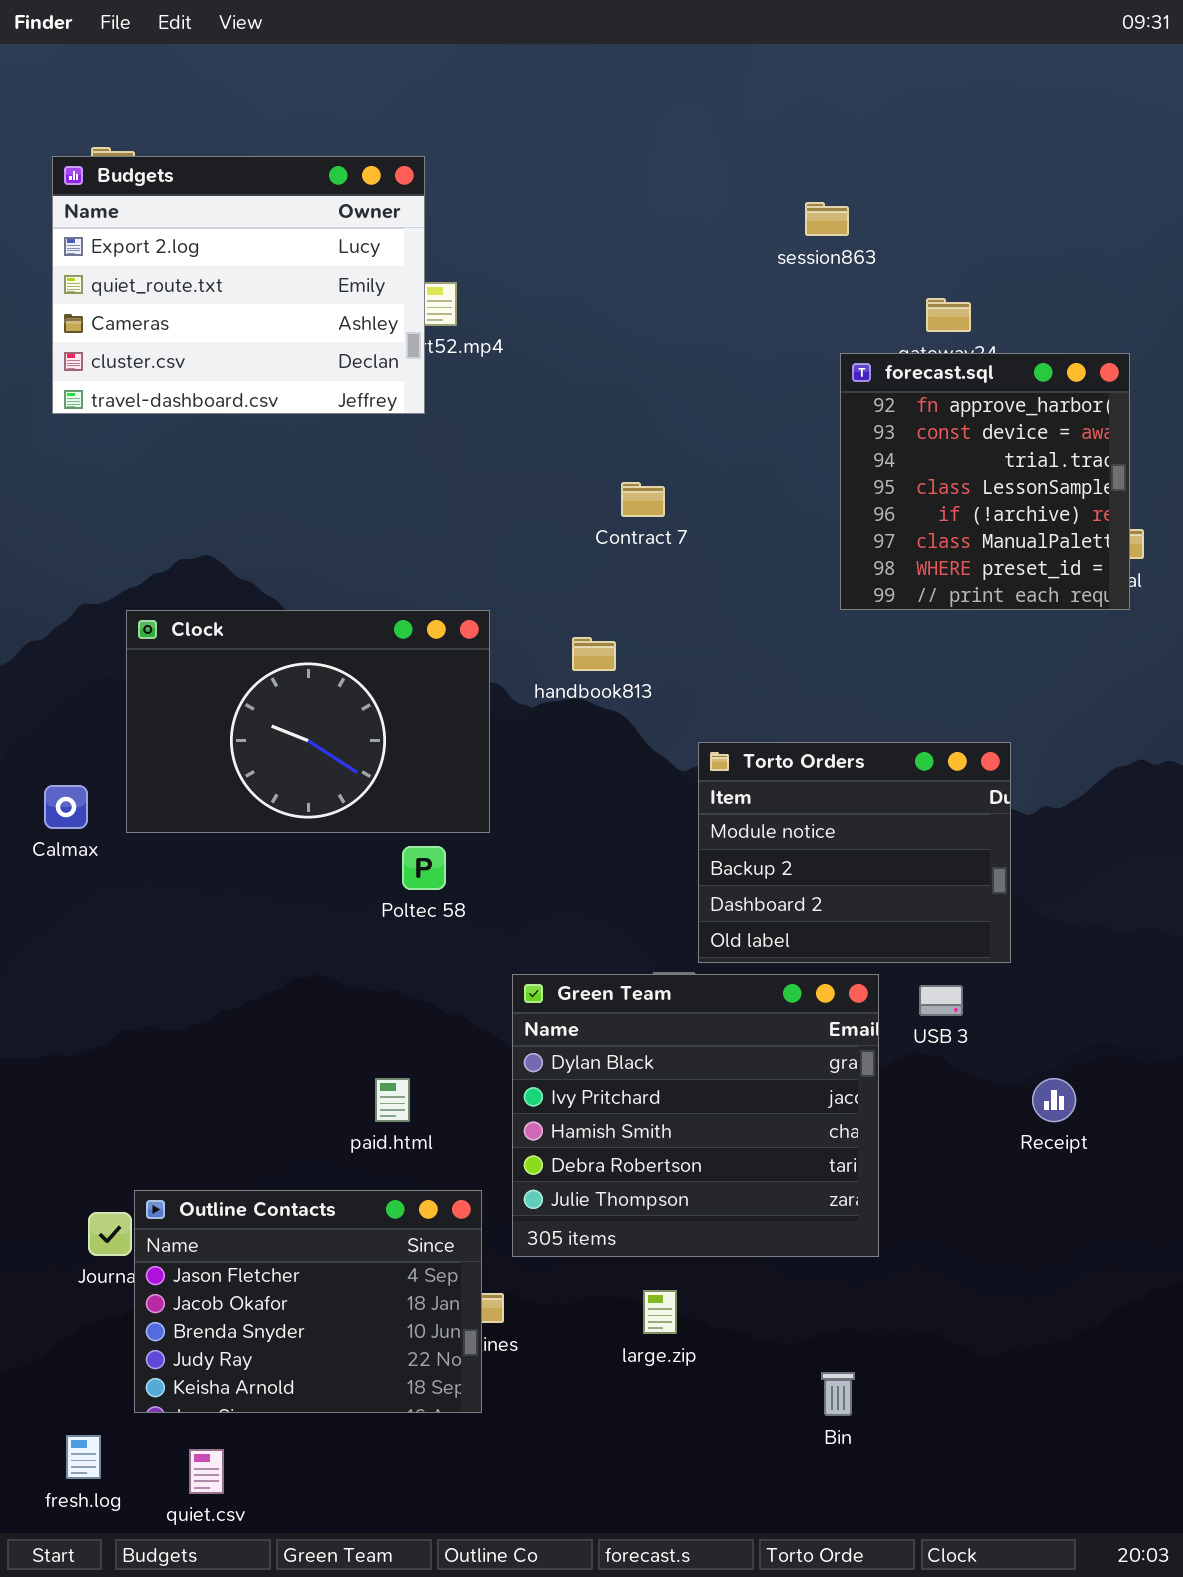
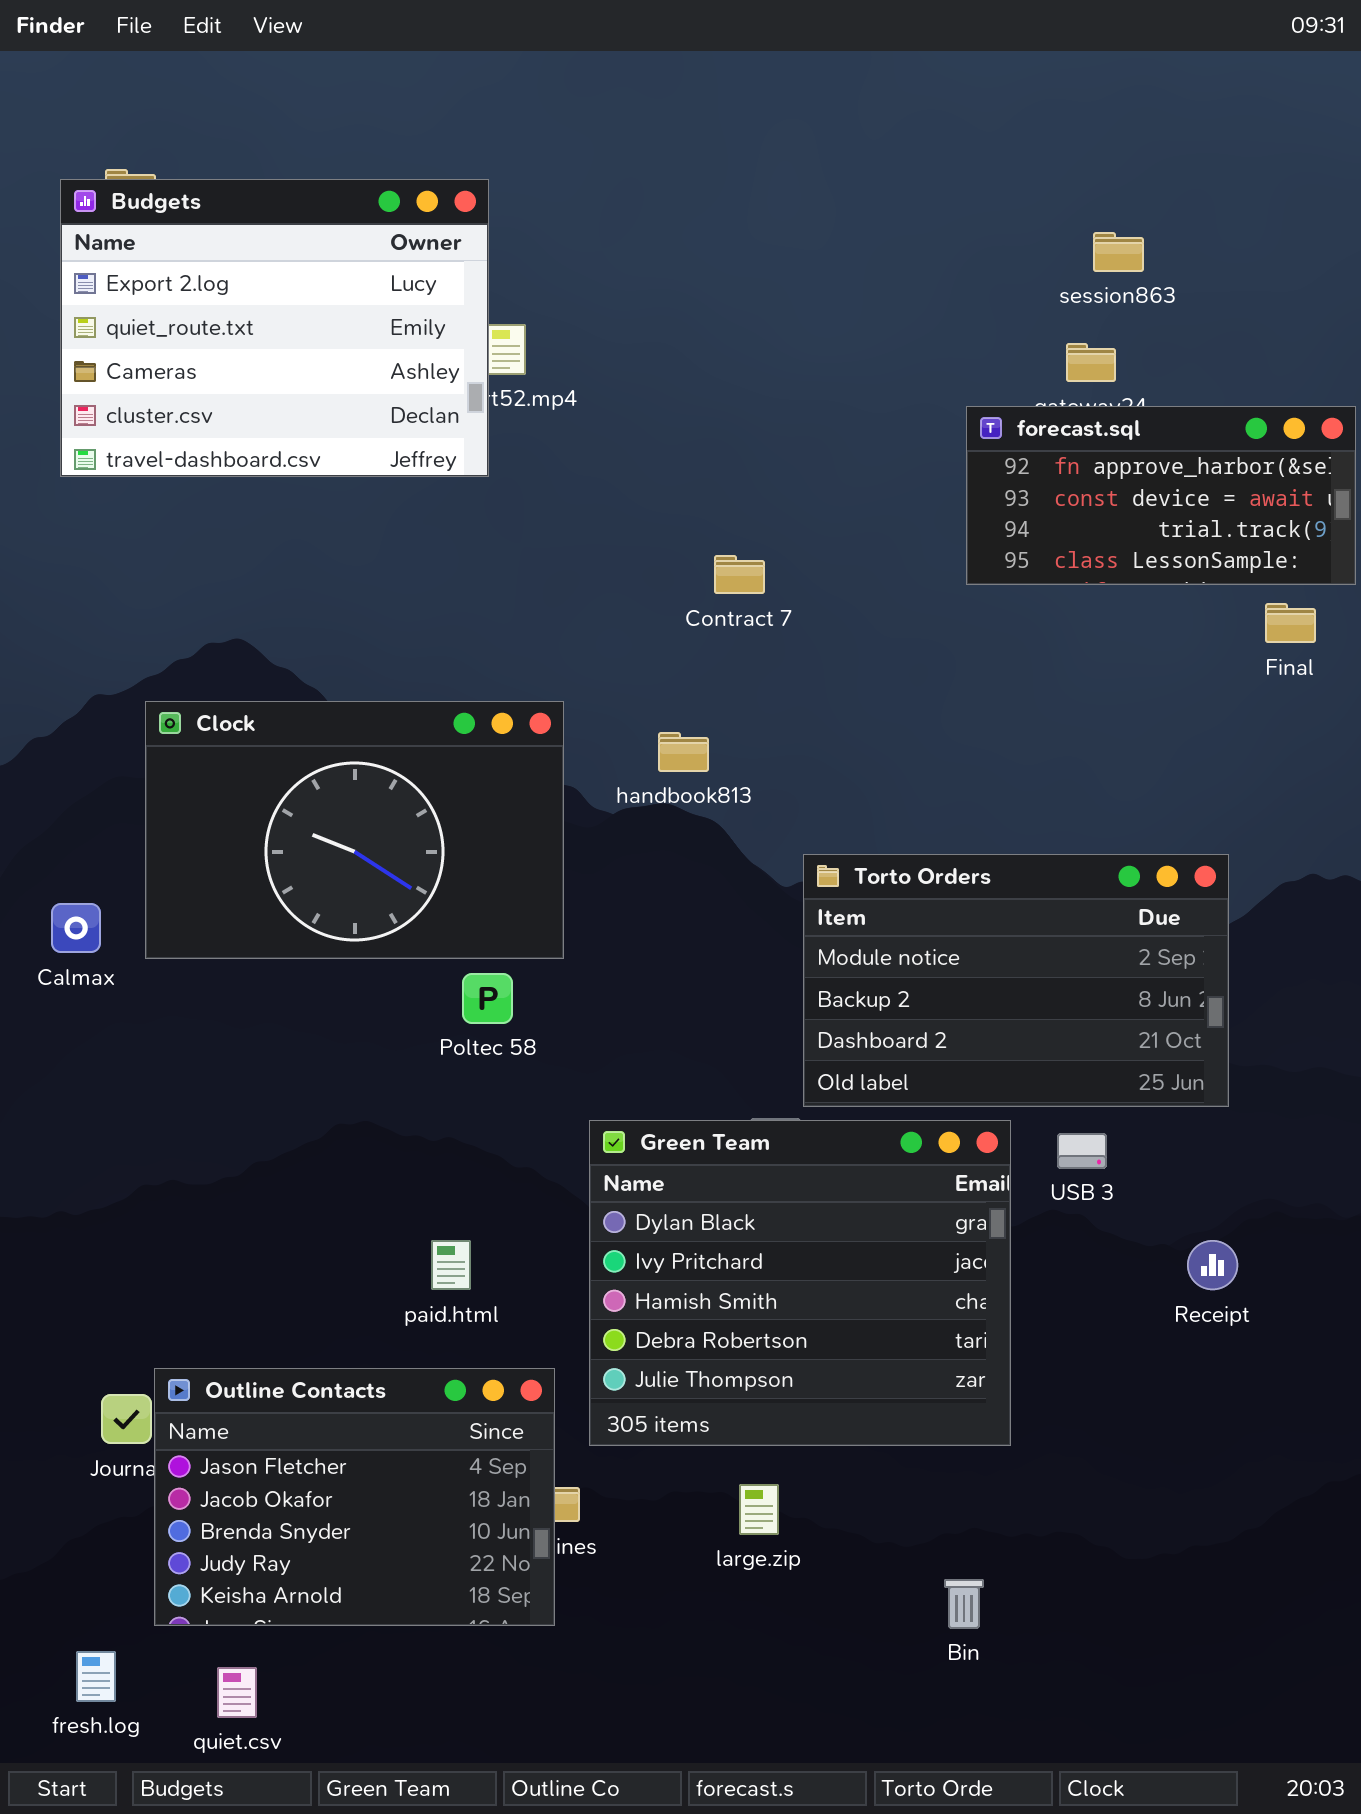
session863: [805,202,849,236] -> [1093,232,1144,272], moved
forecast.sql: [840,353,1130,610] -> [966,406,1356,585], resized
Torto Orders: [698,742,1011,963] -> [803,854,1229,1107], resized

